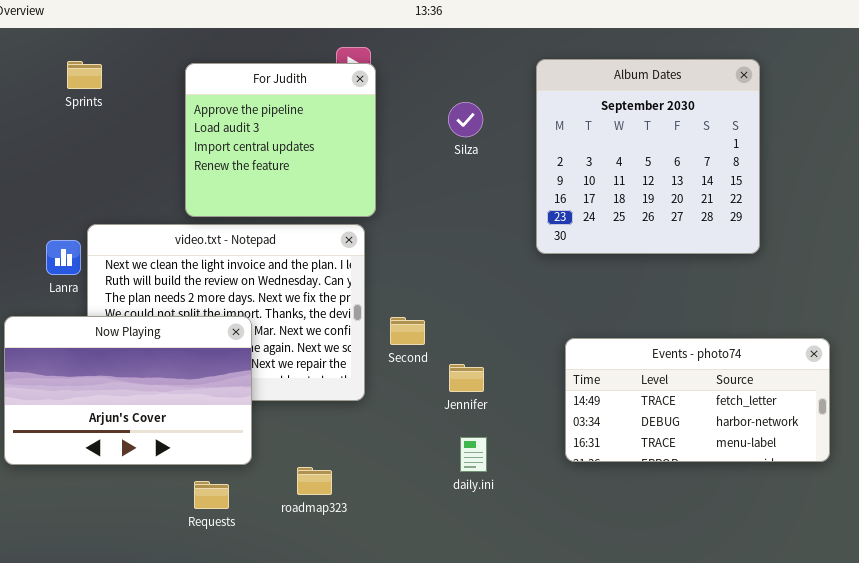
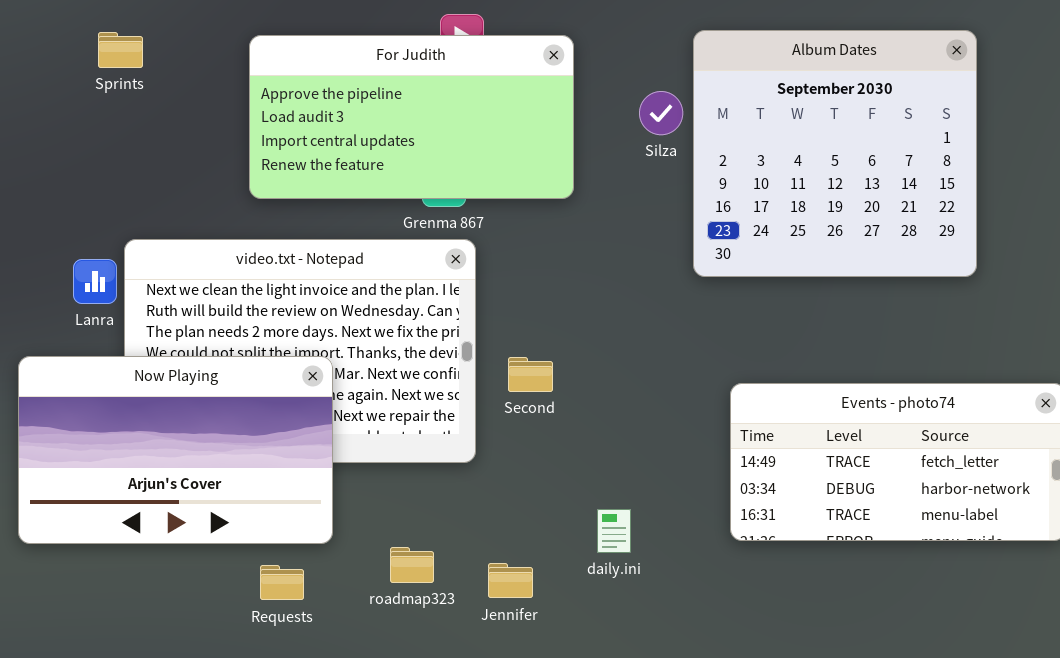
For Judith: [185,63,376,217] -> [249,35,574,199], resized
Silza: [448,102,483,137] -> [639,91,683,135], moved
Jennifer: [449,364,484,392] -> [488,563,533,598], moved

